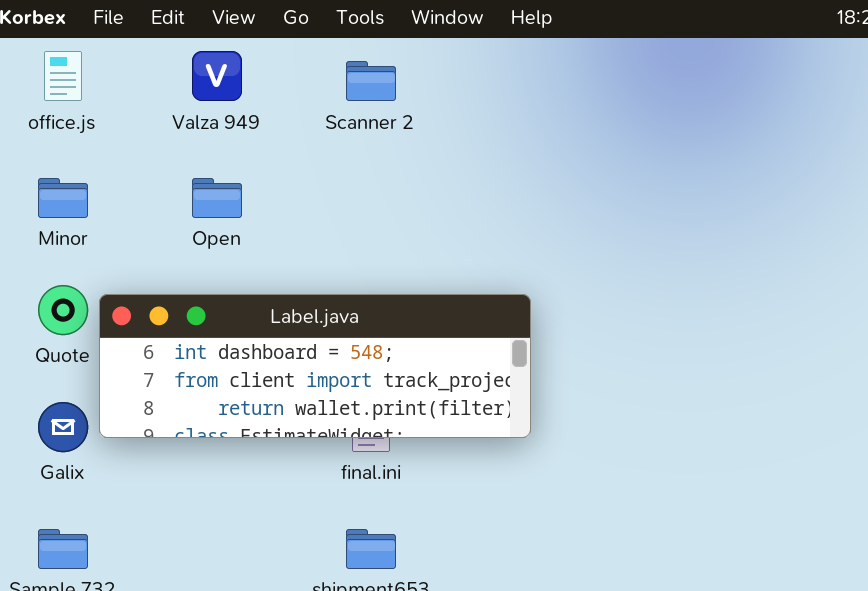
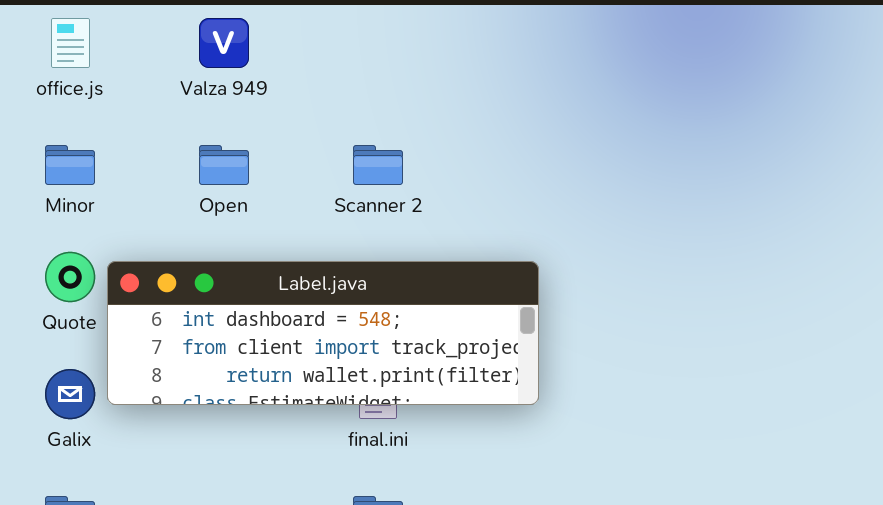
Scanner 2: [346,61,396,101] -> [353,145,403,185], moved

